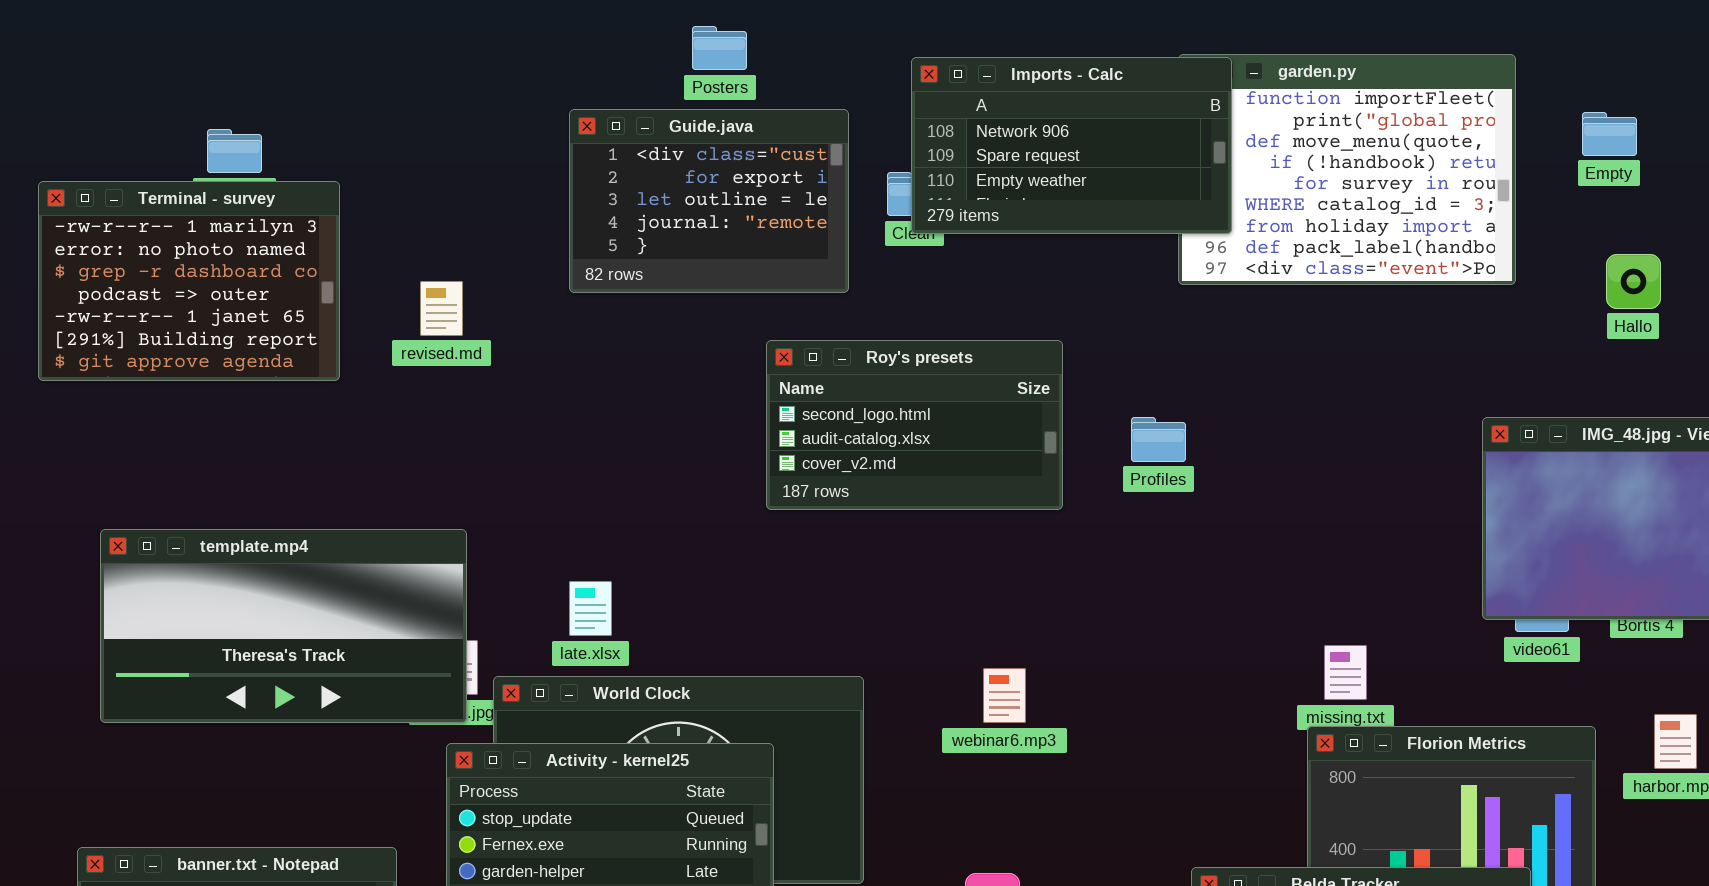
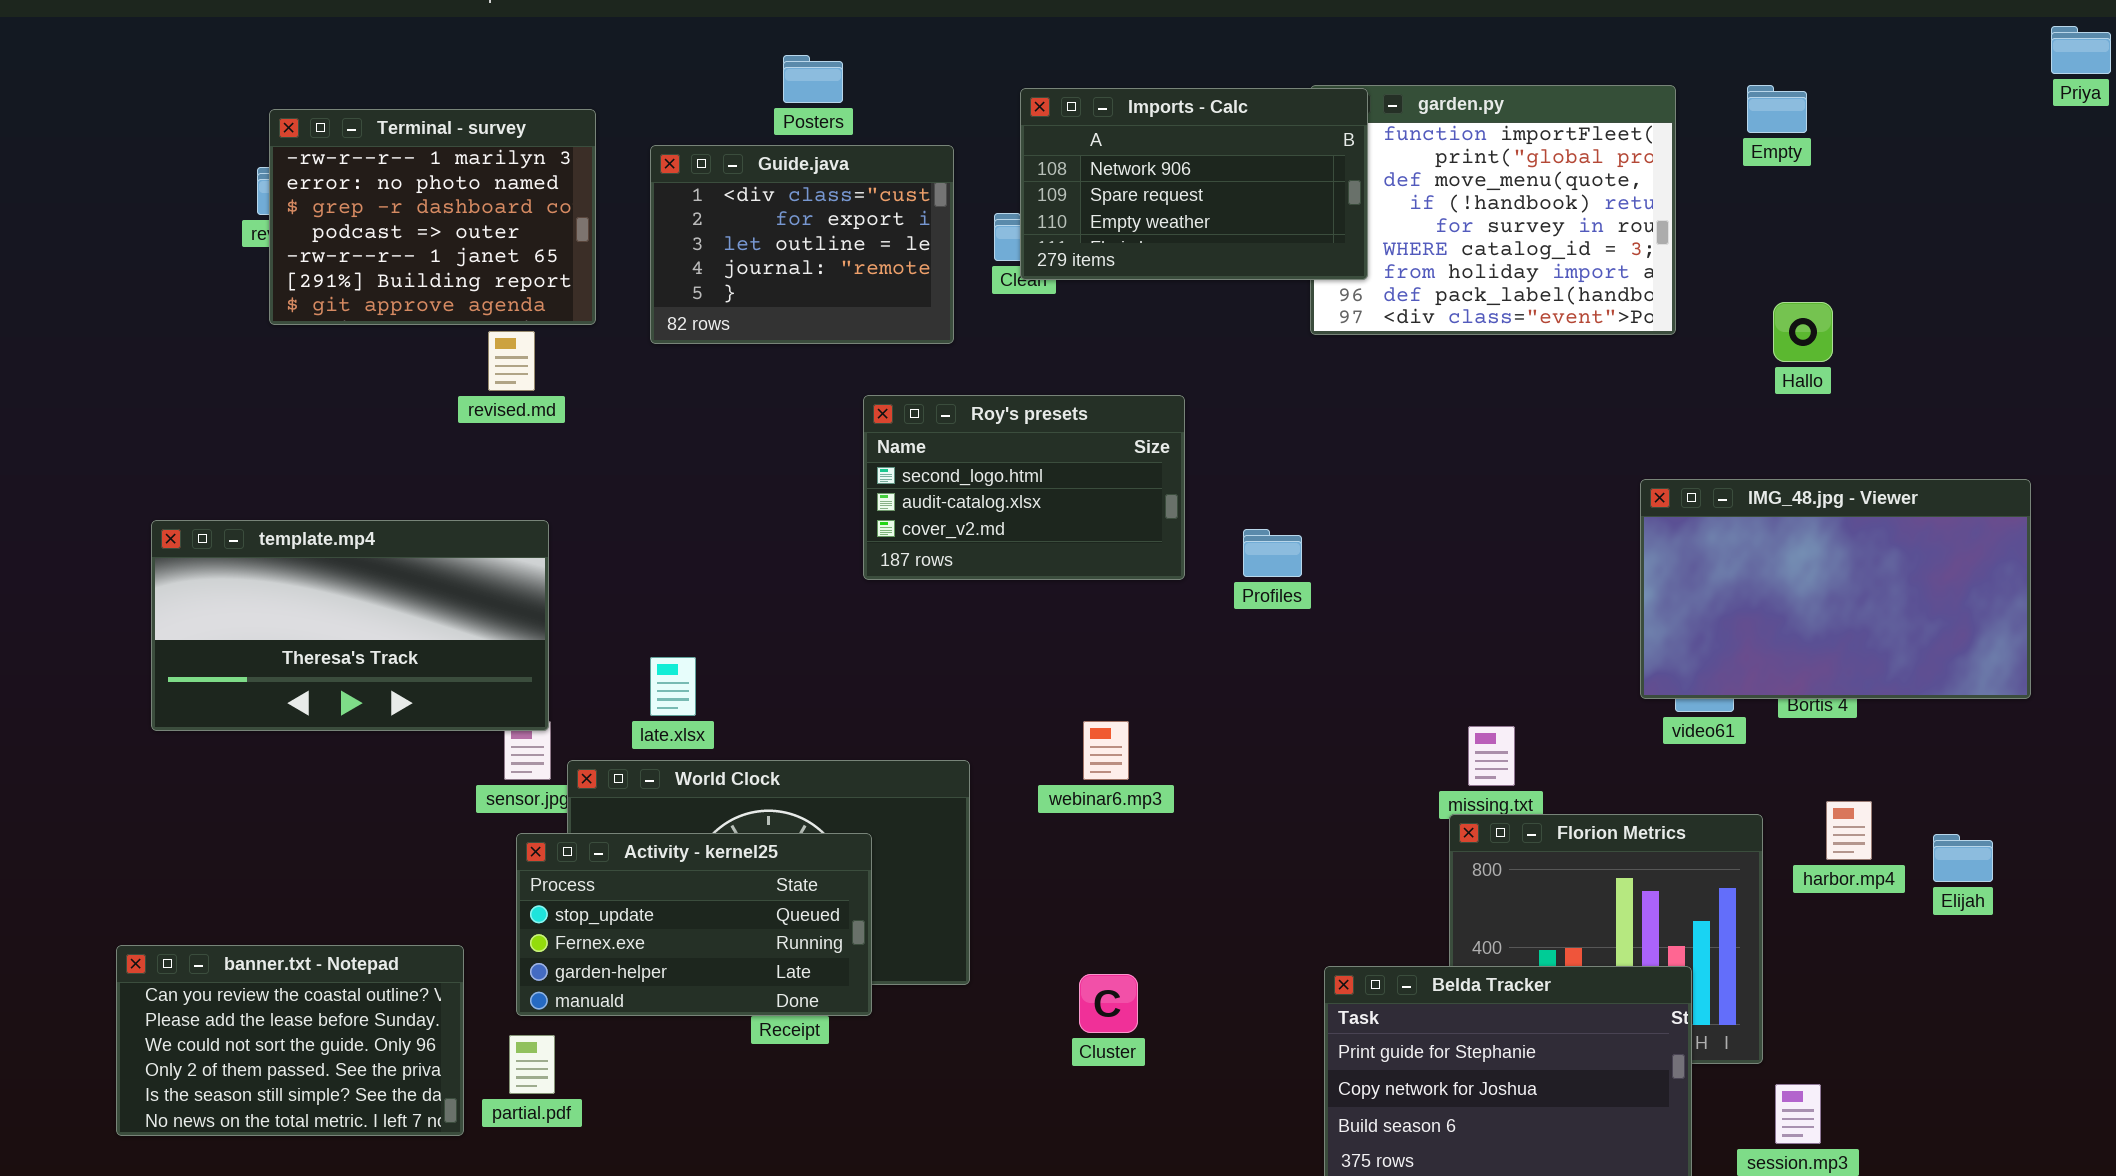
Empty: [1582,112,1637,156] -> [1747,85,1807,133], moved
Terminal - survey: [38,181,340,381] -> [269,109,596,325], moved
Profiles: [1131,417,1186,462] -> [1243,529,1302,577], moved
template.mp4: [100,529,467,723] -> [151,520,549,731], moved
webinar6.mp3: [983,668,1026,723] -> [1083,721,1129,780], moved

